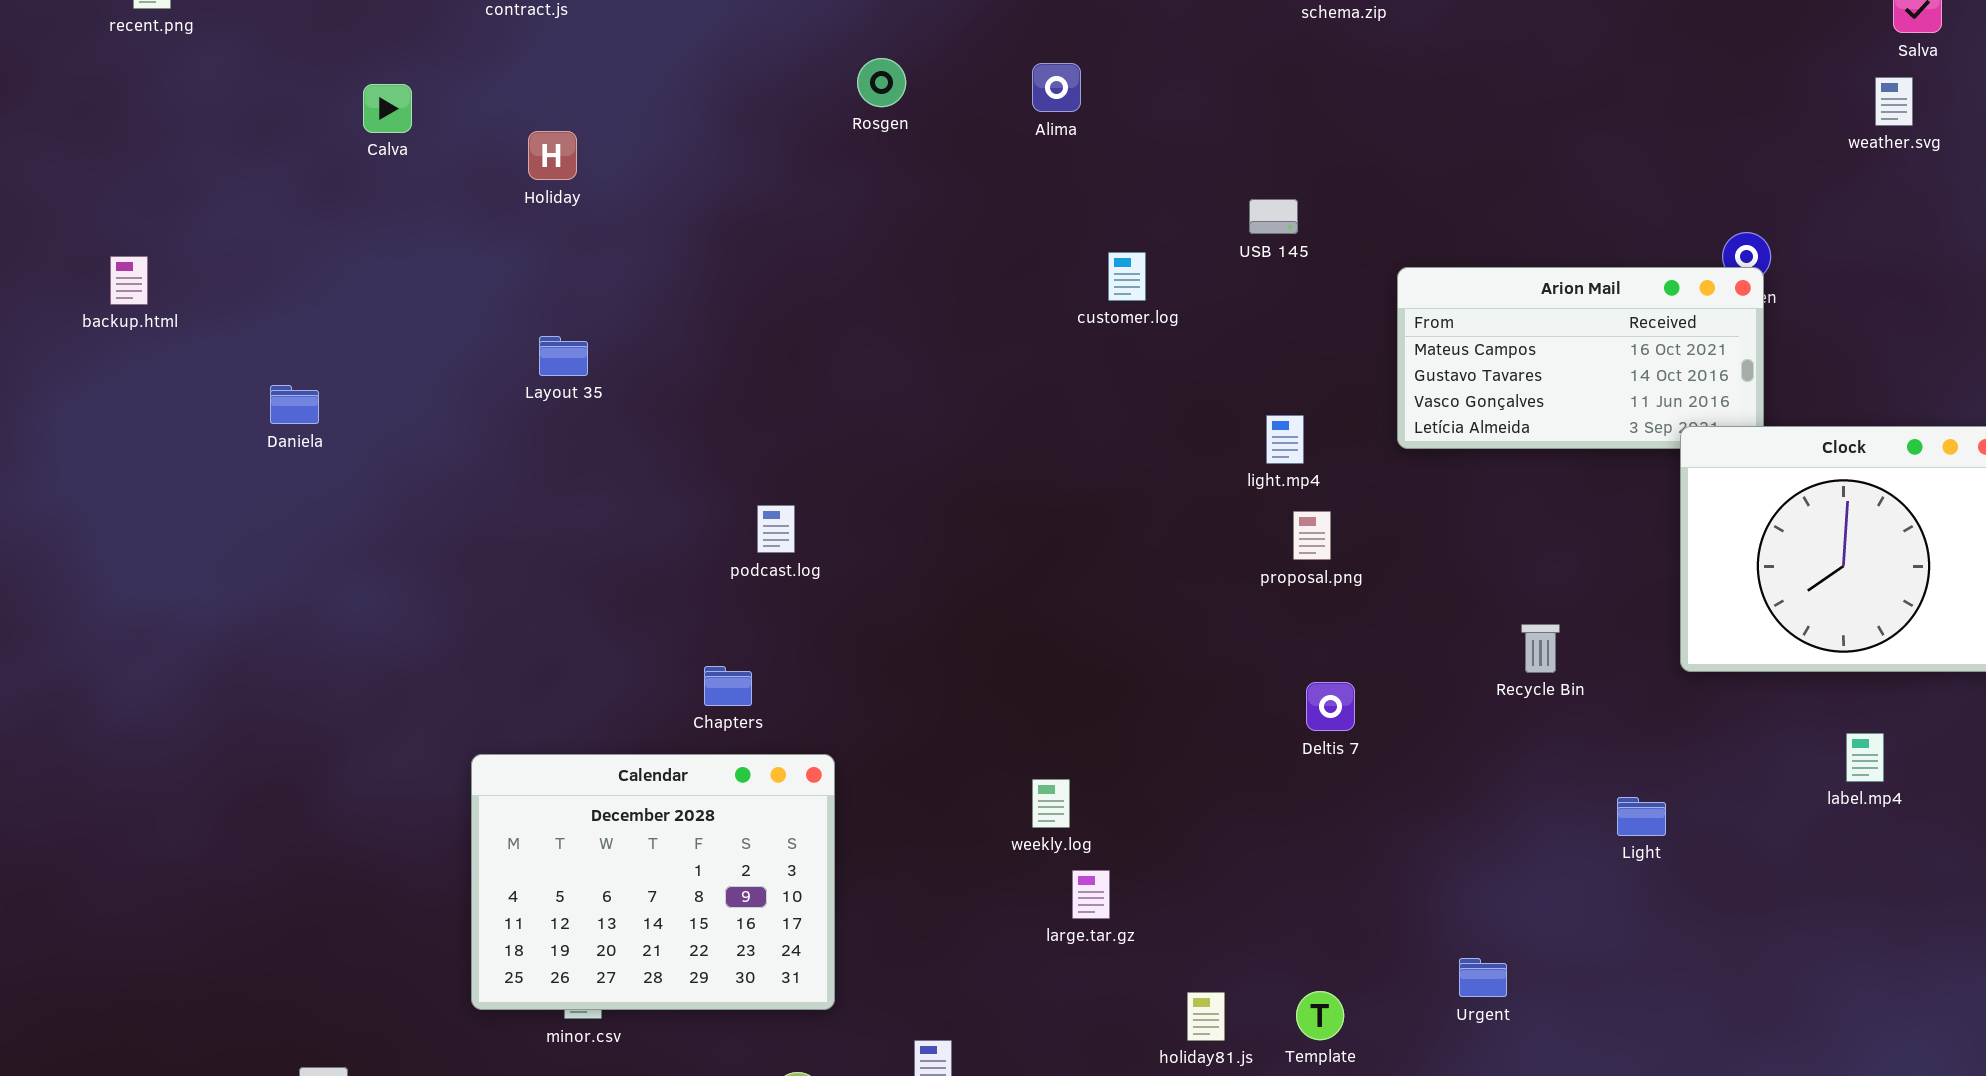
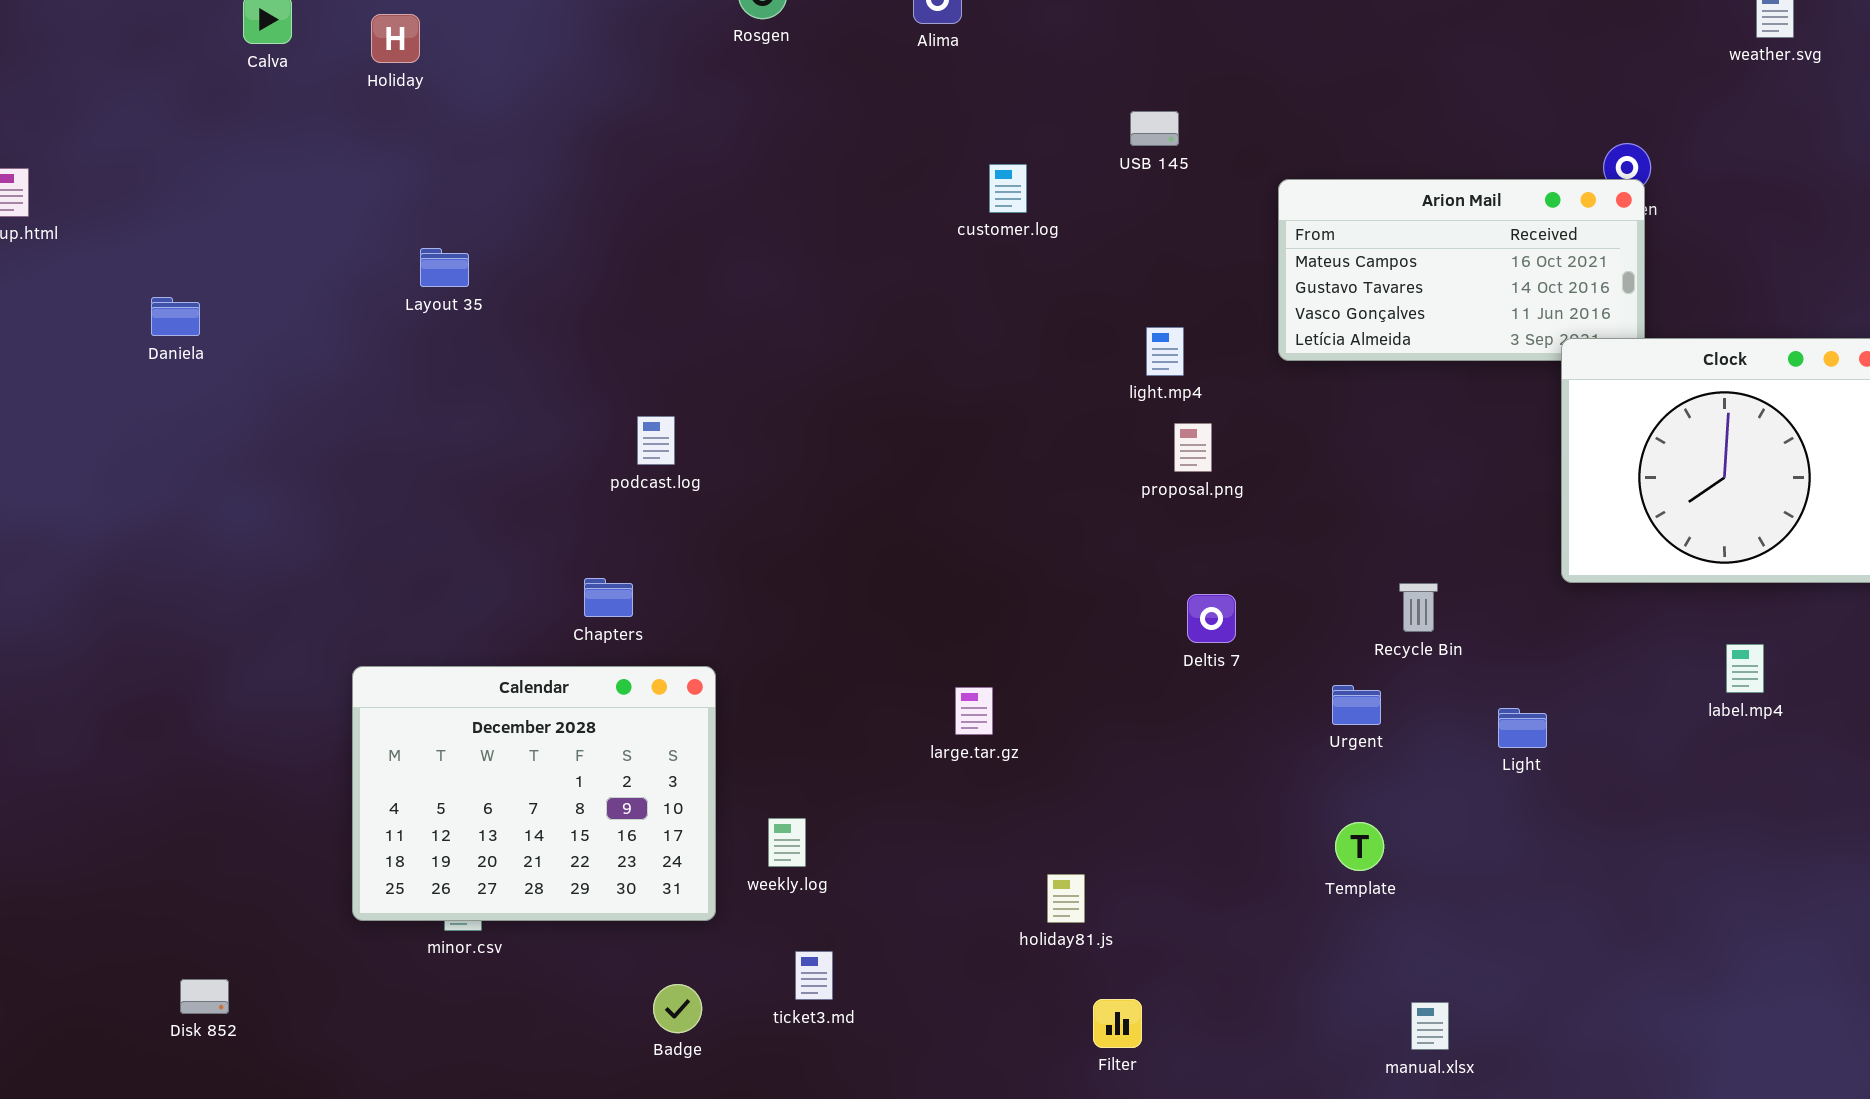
Holiday: [528,131,577,180] -> [371,14,420,63], moved
Recycle Bin: [1521,624,1560,673] -> [1399,583,1438,632], moved
weekly.log: [1032,779,1070,828] -> [768,818,806,867], moved
large.tar.gz: [1072,870,1110,919] -> [955,687,993,735], moved
Urgent: [1459,958,1507,997] -> [1332,685,1381,725], moved
Template: [1296,991,1344,1040] -> [1335,822,1384,871], moved
holiday81.js: [1187,992,1225,1041] -> [1047,874,1085,923], moved

